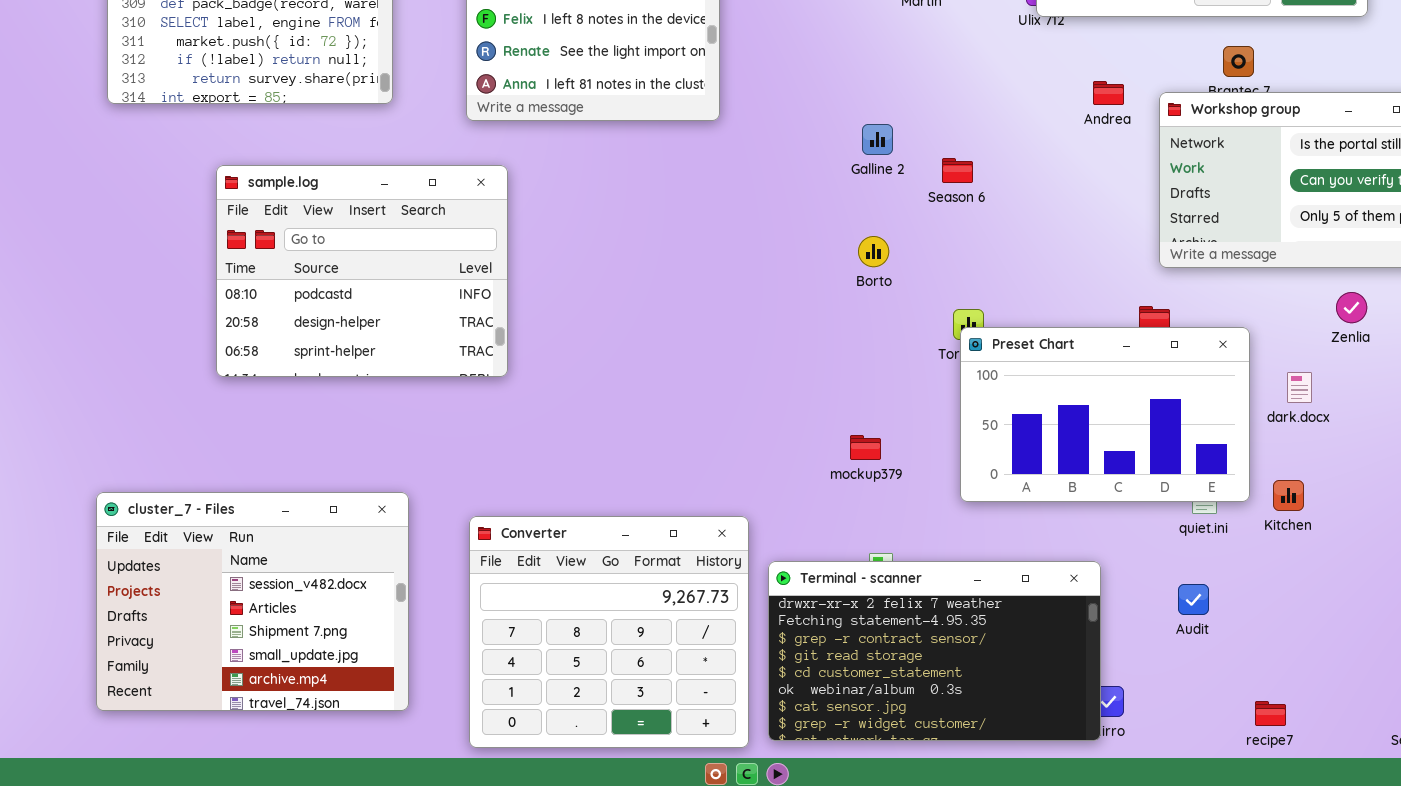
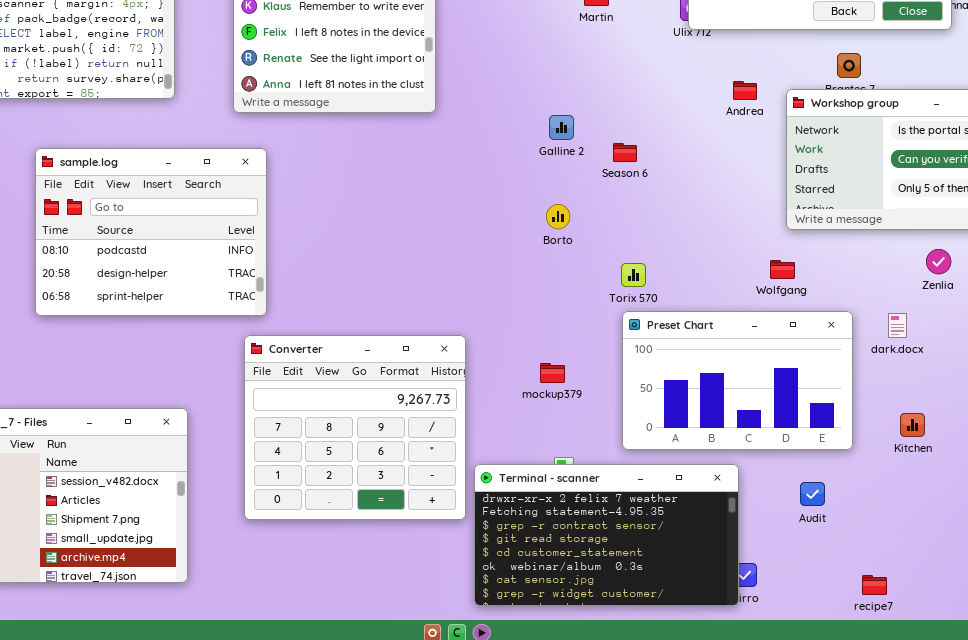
Preset Chart: [960,327,1250,502] -> [622,311,853,450], moved
Kitchen: [1273,480,1304,511] -> [900,413,925,437], moved
Converter: [469,516,749,748] -> [244,335,466,520], moved

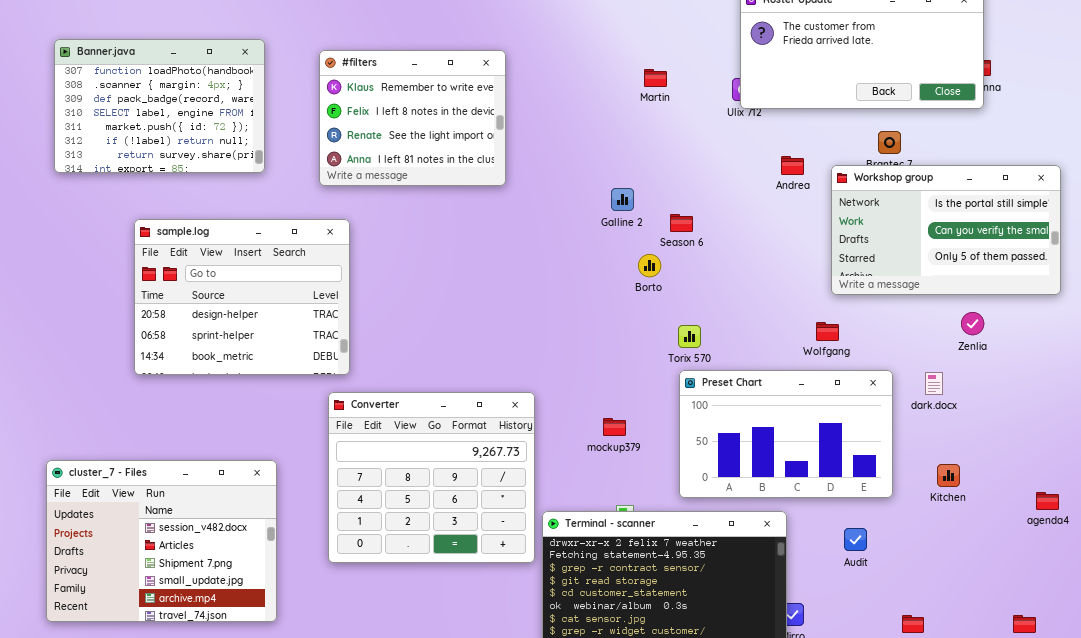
sample.log: [35,148,267,316] -> [134,219,350,375], scrolled down 1 row
Borto: [546,204,570,229] -> [638,254,661,277], moved

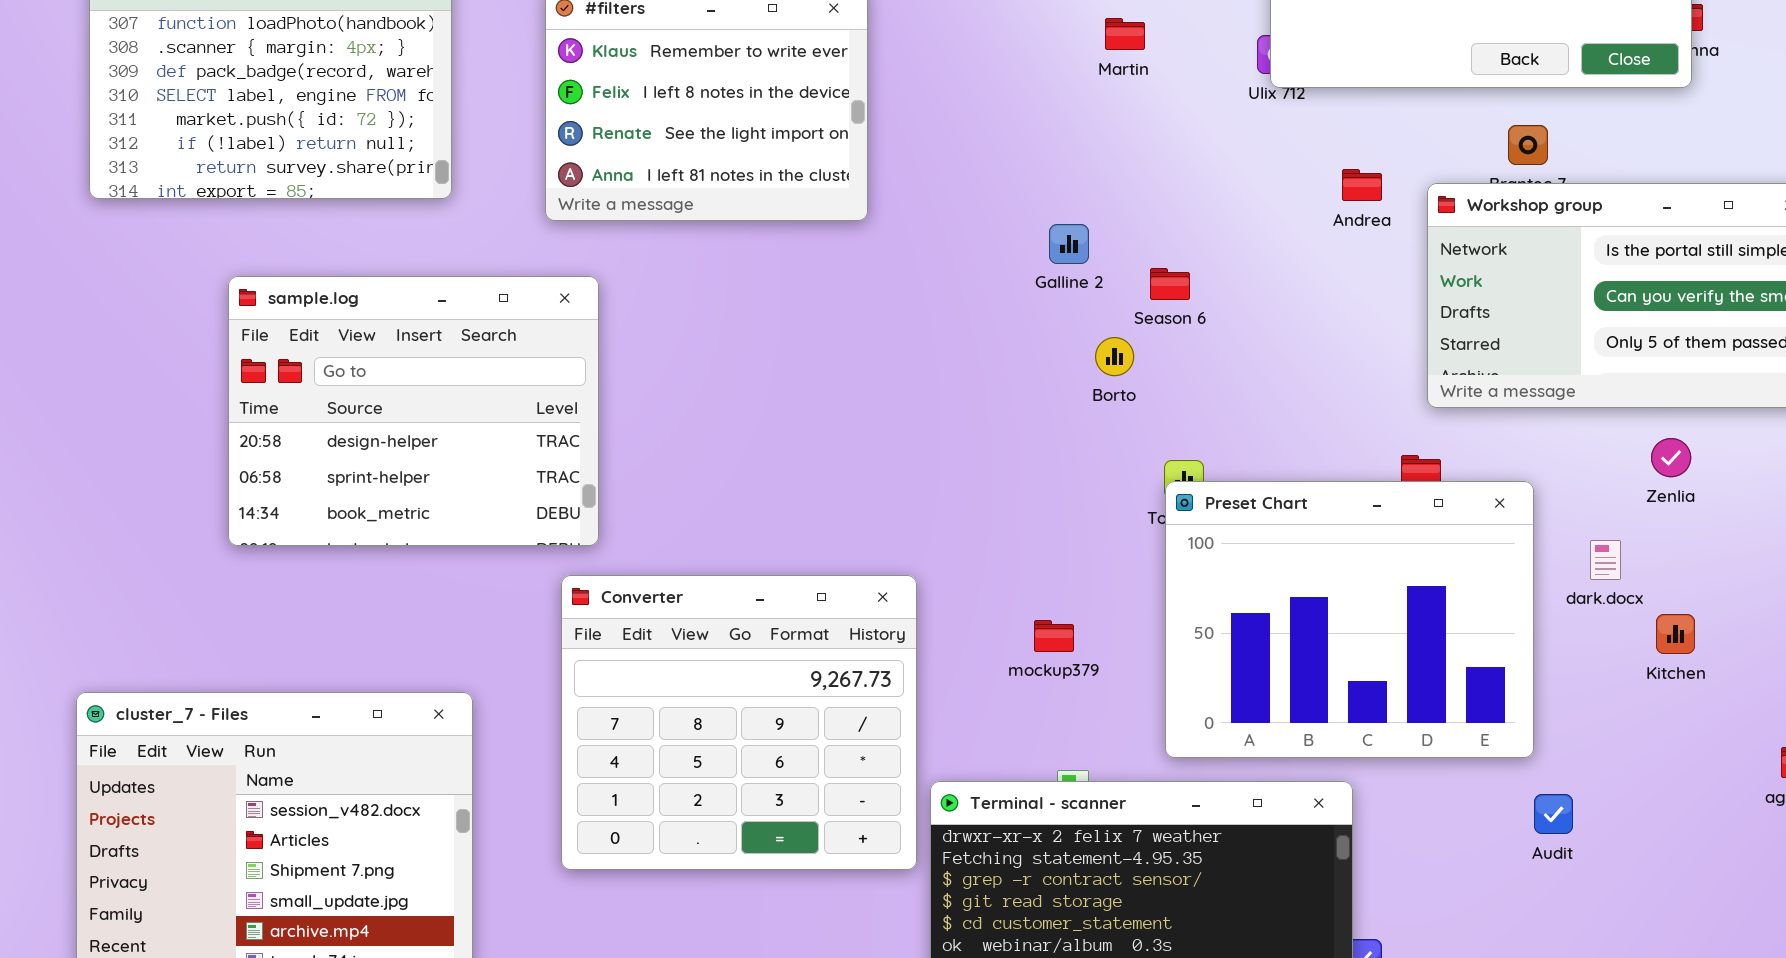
Preset Chart: [679,370,893,498] -> [1165,481,1534,758], resized
Kitchen: [937,464,960,487] -> [1656,614,1695,654], moved
Audit: [844,528,867,551] -> [1534,794,1573,834], moved

